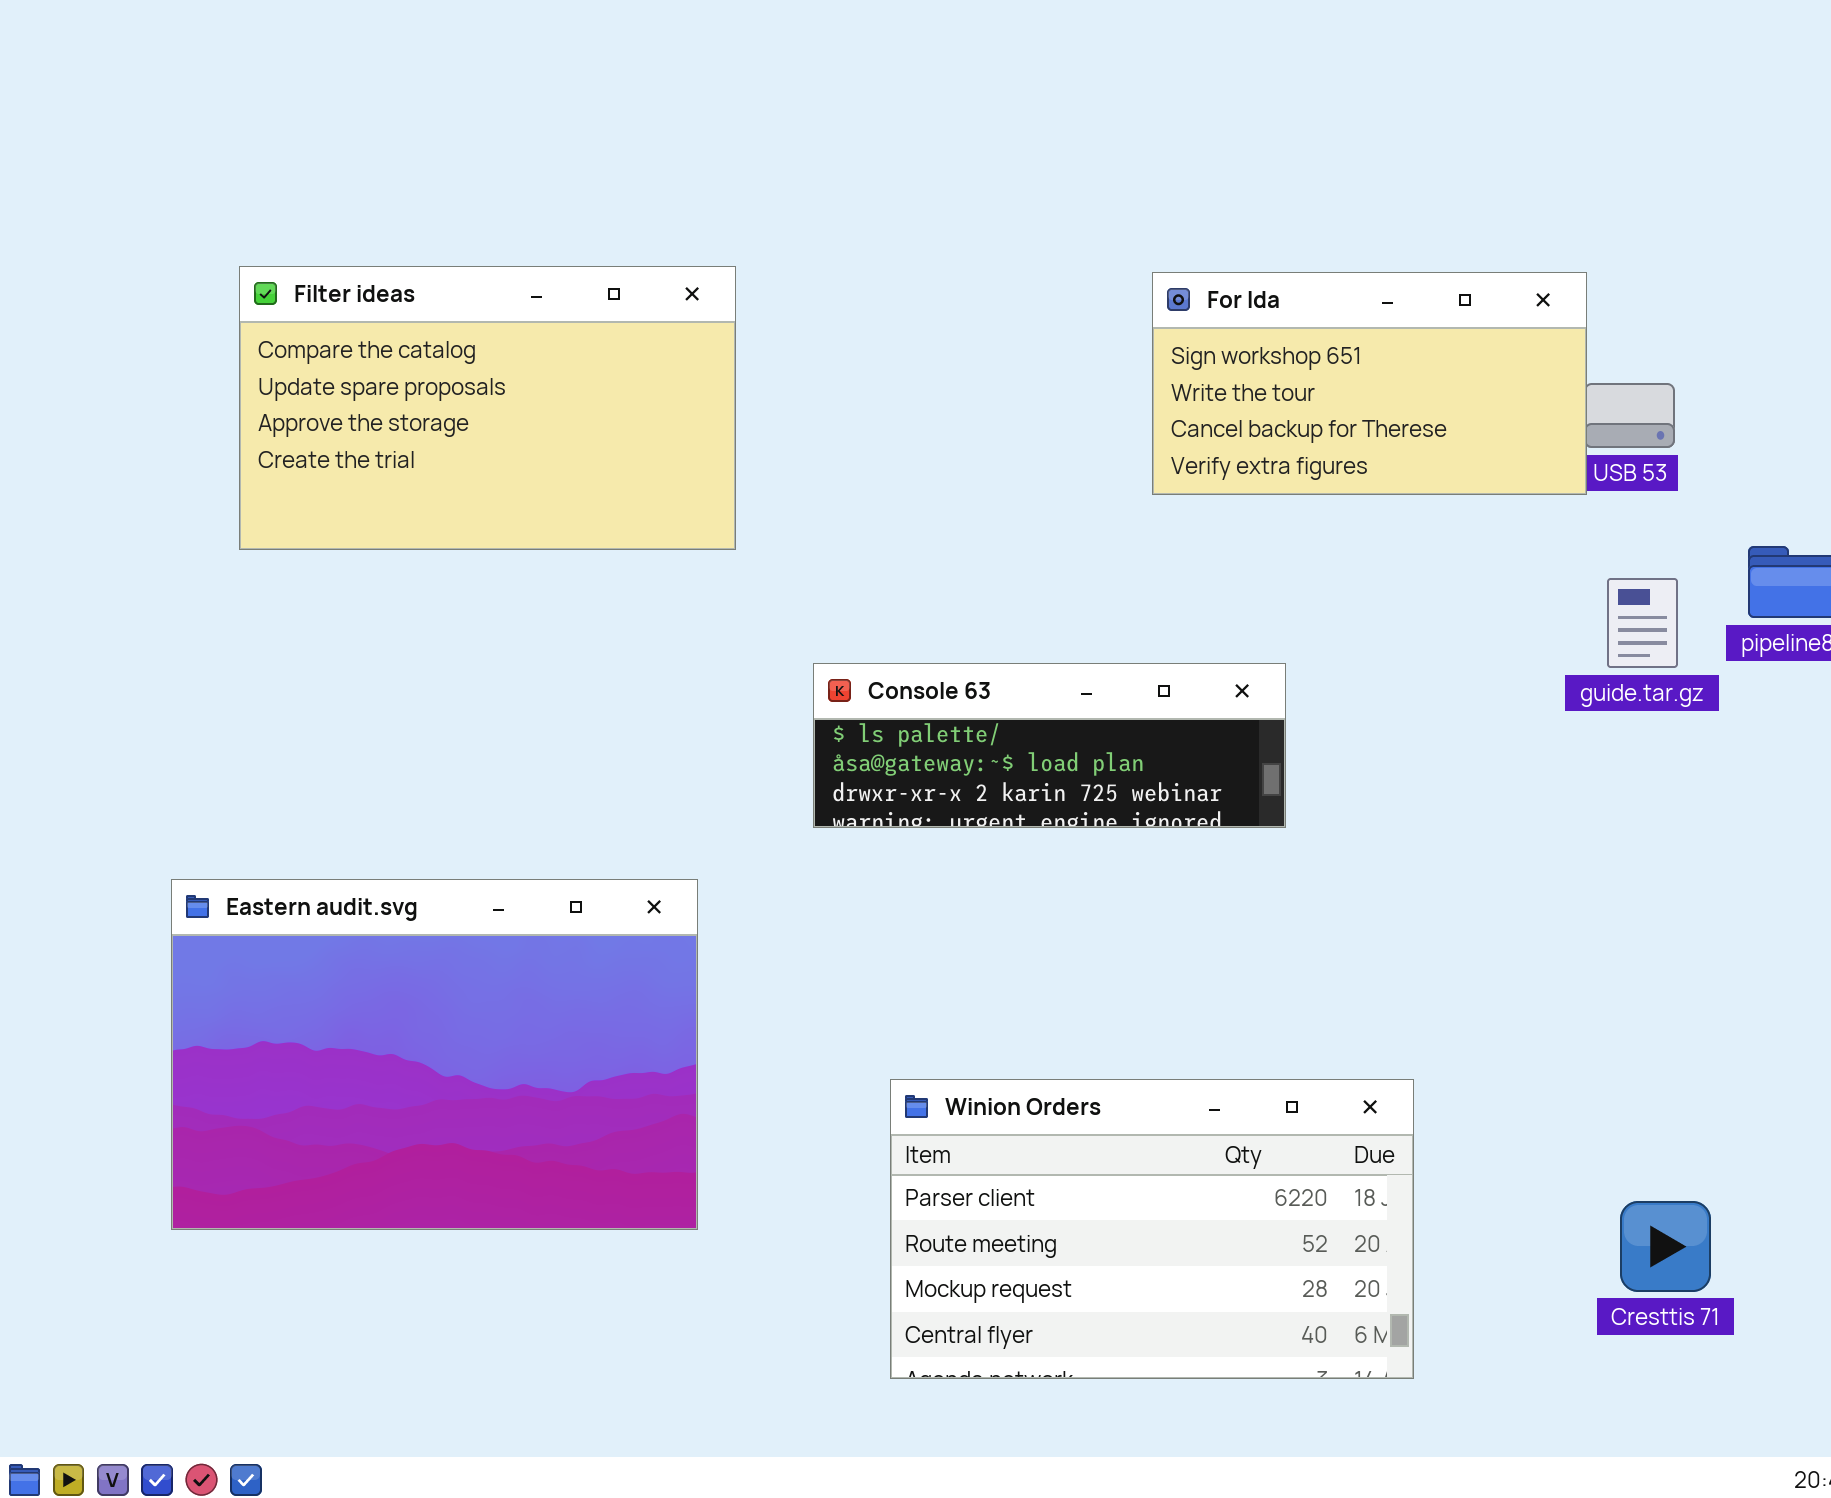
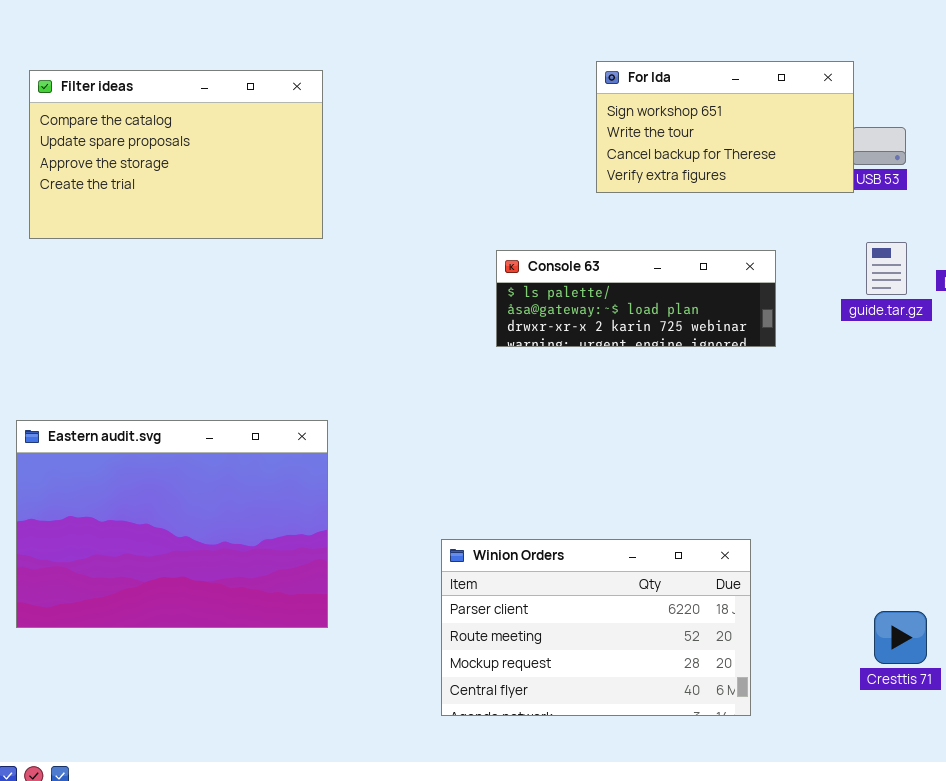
Filter ideas: [239,266,736,550] -> [29,70,323,239], moved
Console 63: [813,663,1286,828] -> [496,250,776,347], moved

